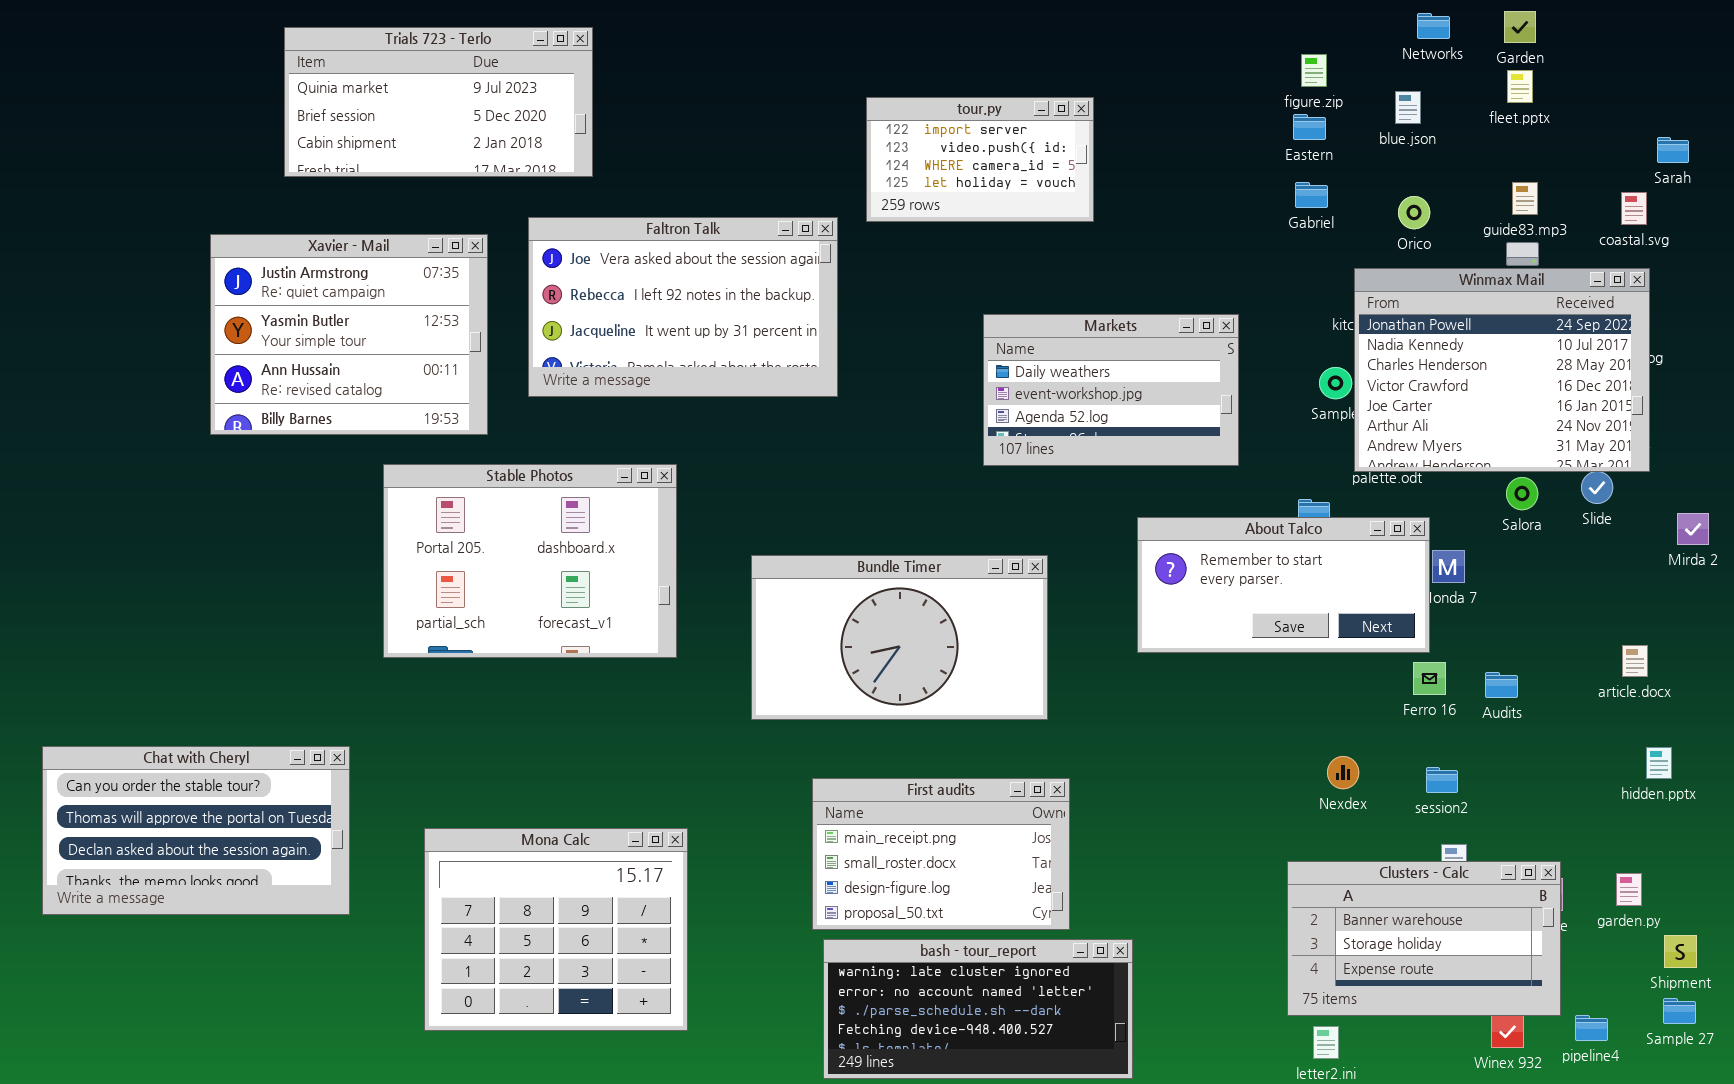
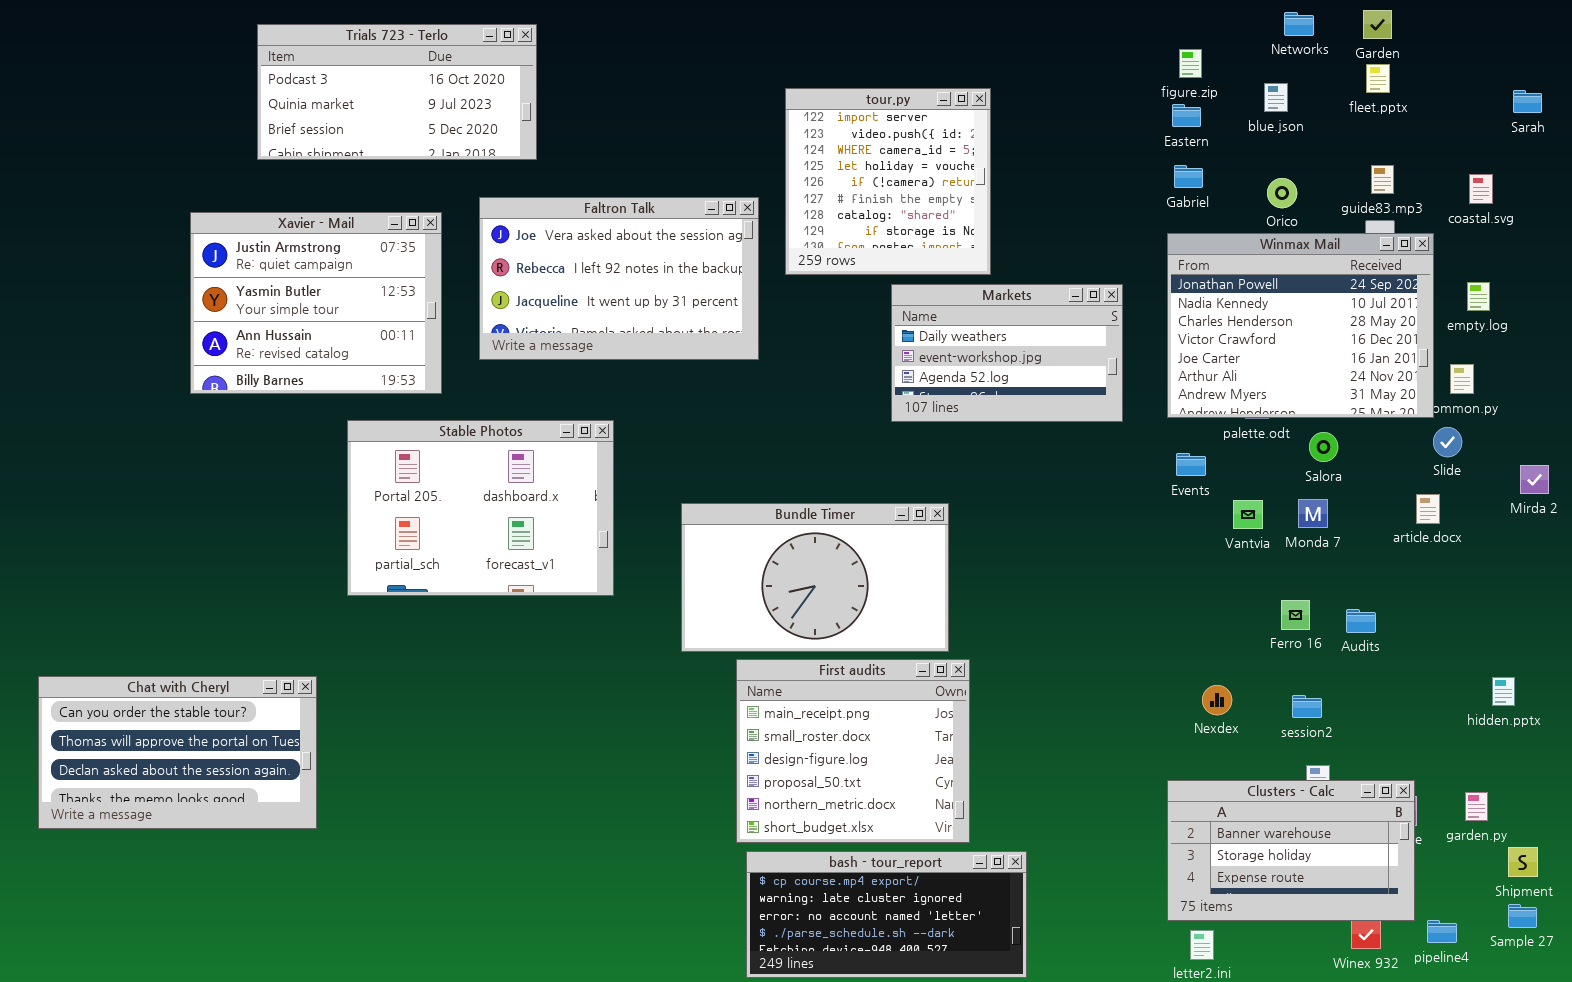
Trials 723 - Terlo: [284,27,593,177] -> [257,24,537,160], scrolled up 1 row
tour.py: [866,97,1094,222] -> [785,88,991,275], resized
Sarah: [1657,137,1689,163] -> [1513,90,1542,113], moved
Winmax Mail: [1354,268,1650,472] -> [1167,233,1434,418], moved
Salora: [1506,477,1538,510] -> [1309,432,1338,462], moved
About Talco: [1137,517,1430,653] -> none, closed
article.docx: [1622,645,1648,677] -> [1416,494,1440,524], moved
First audits: [812,778,1070,930] -> [736,659,970,843], resized
Mona Calc: [424,828,688,1031] -> none, closed
bash - tour_report: [823,939,1133,1079] -> [746,851,1027,978], scrolled up 1 row

